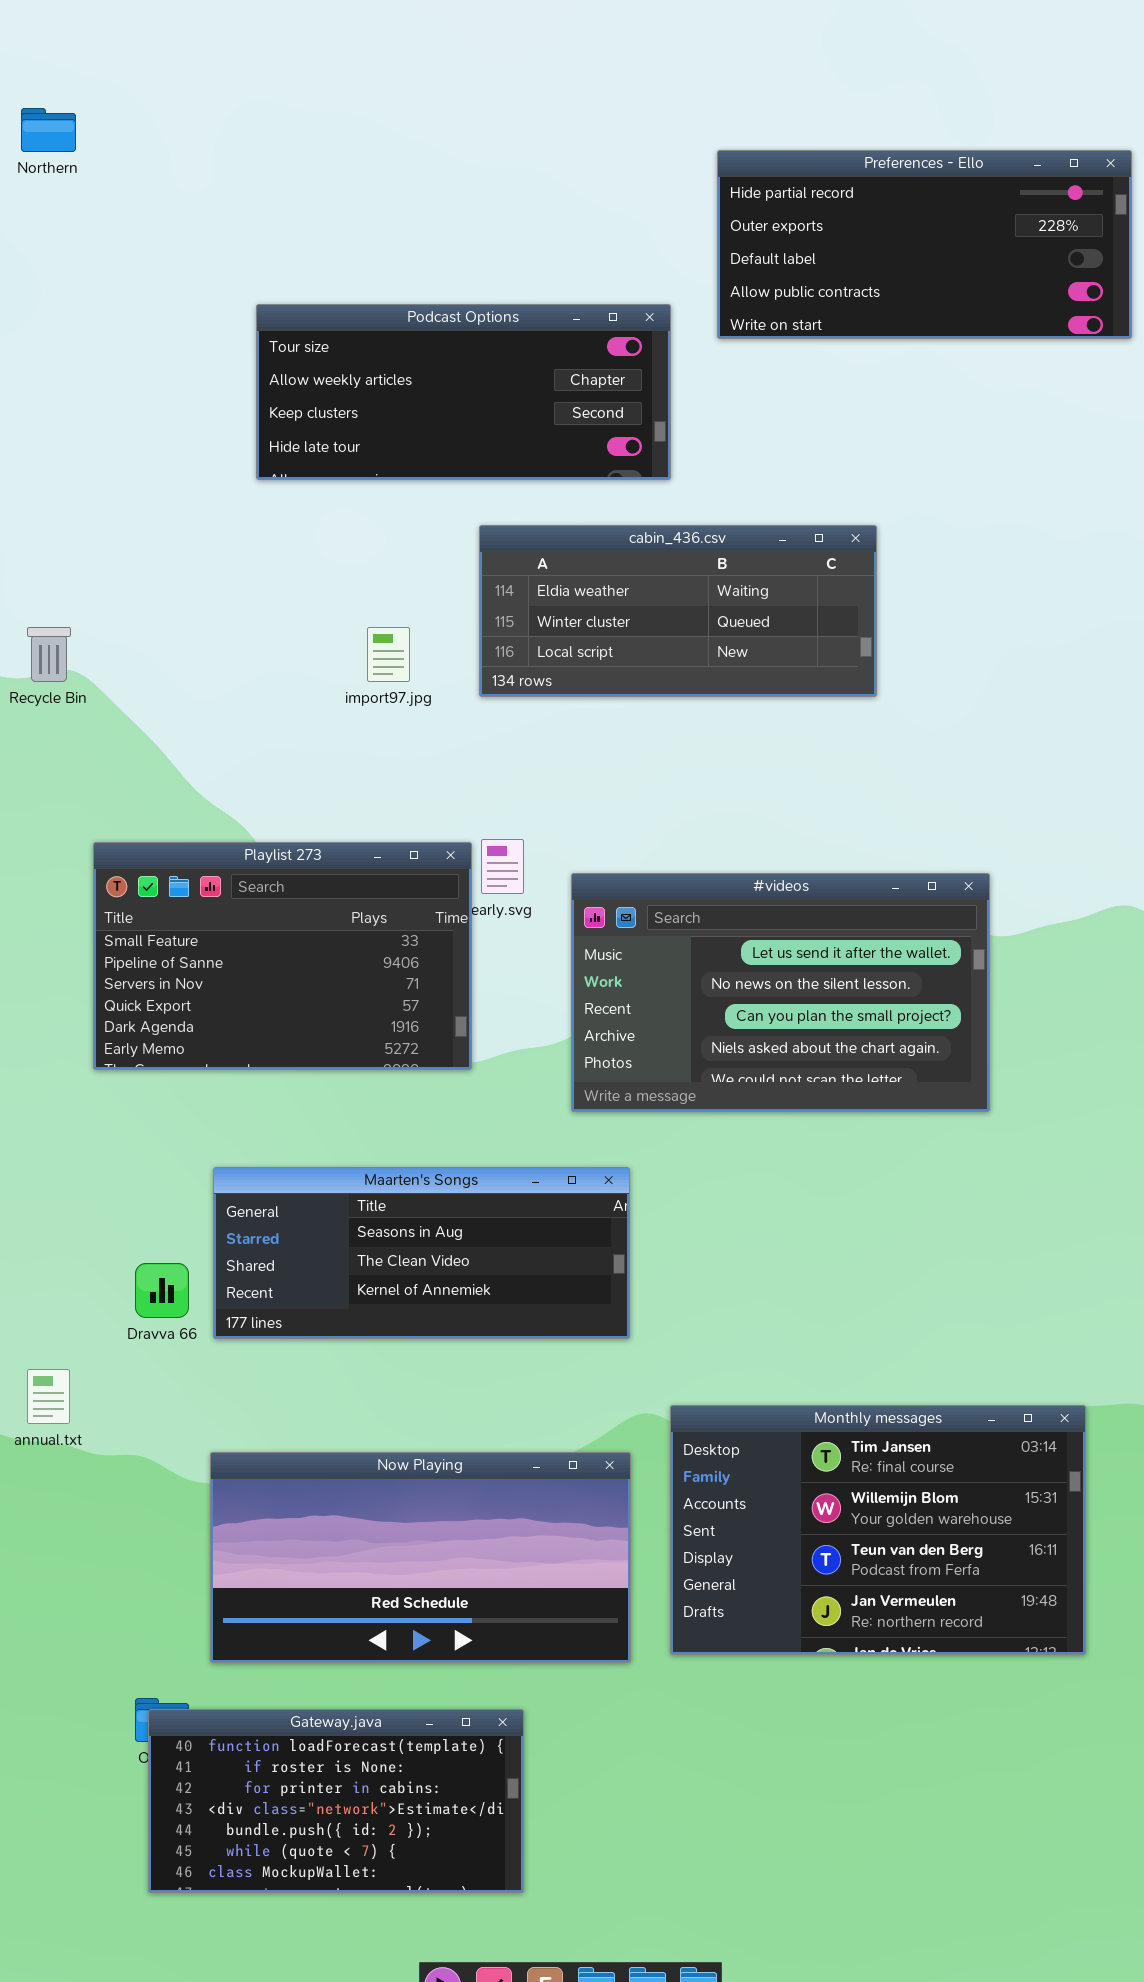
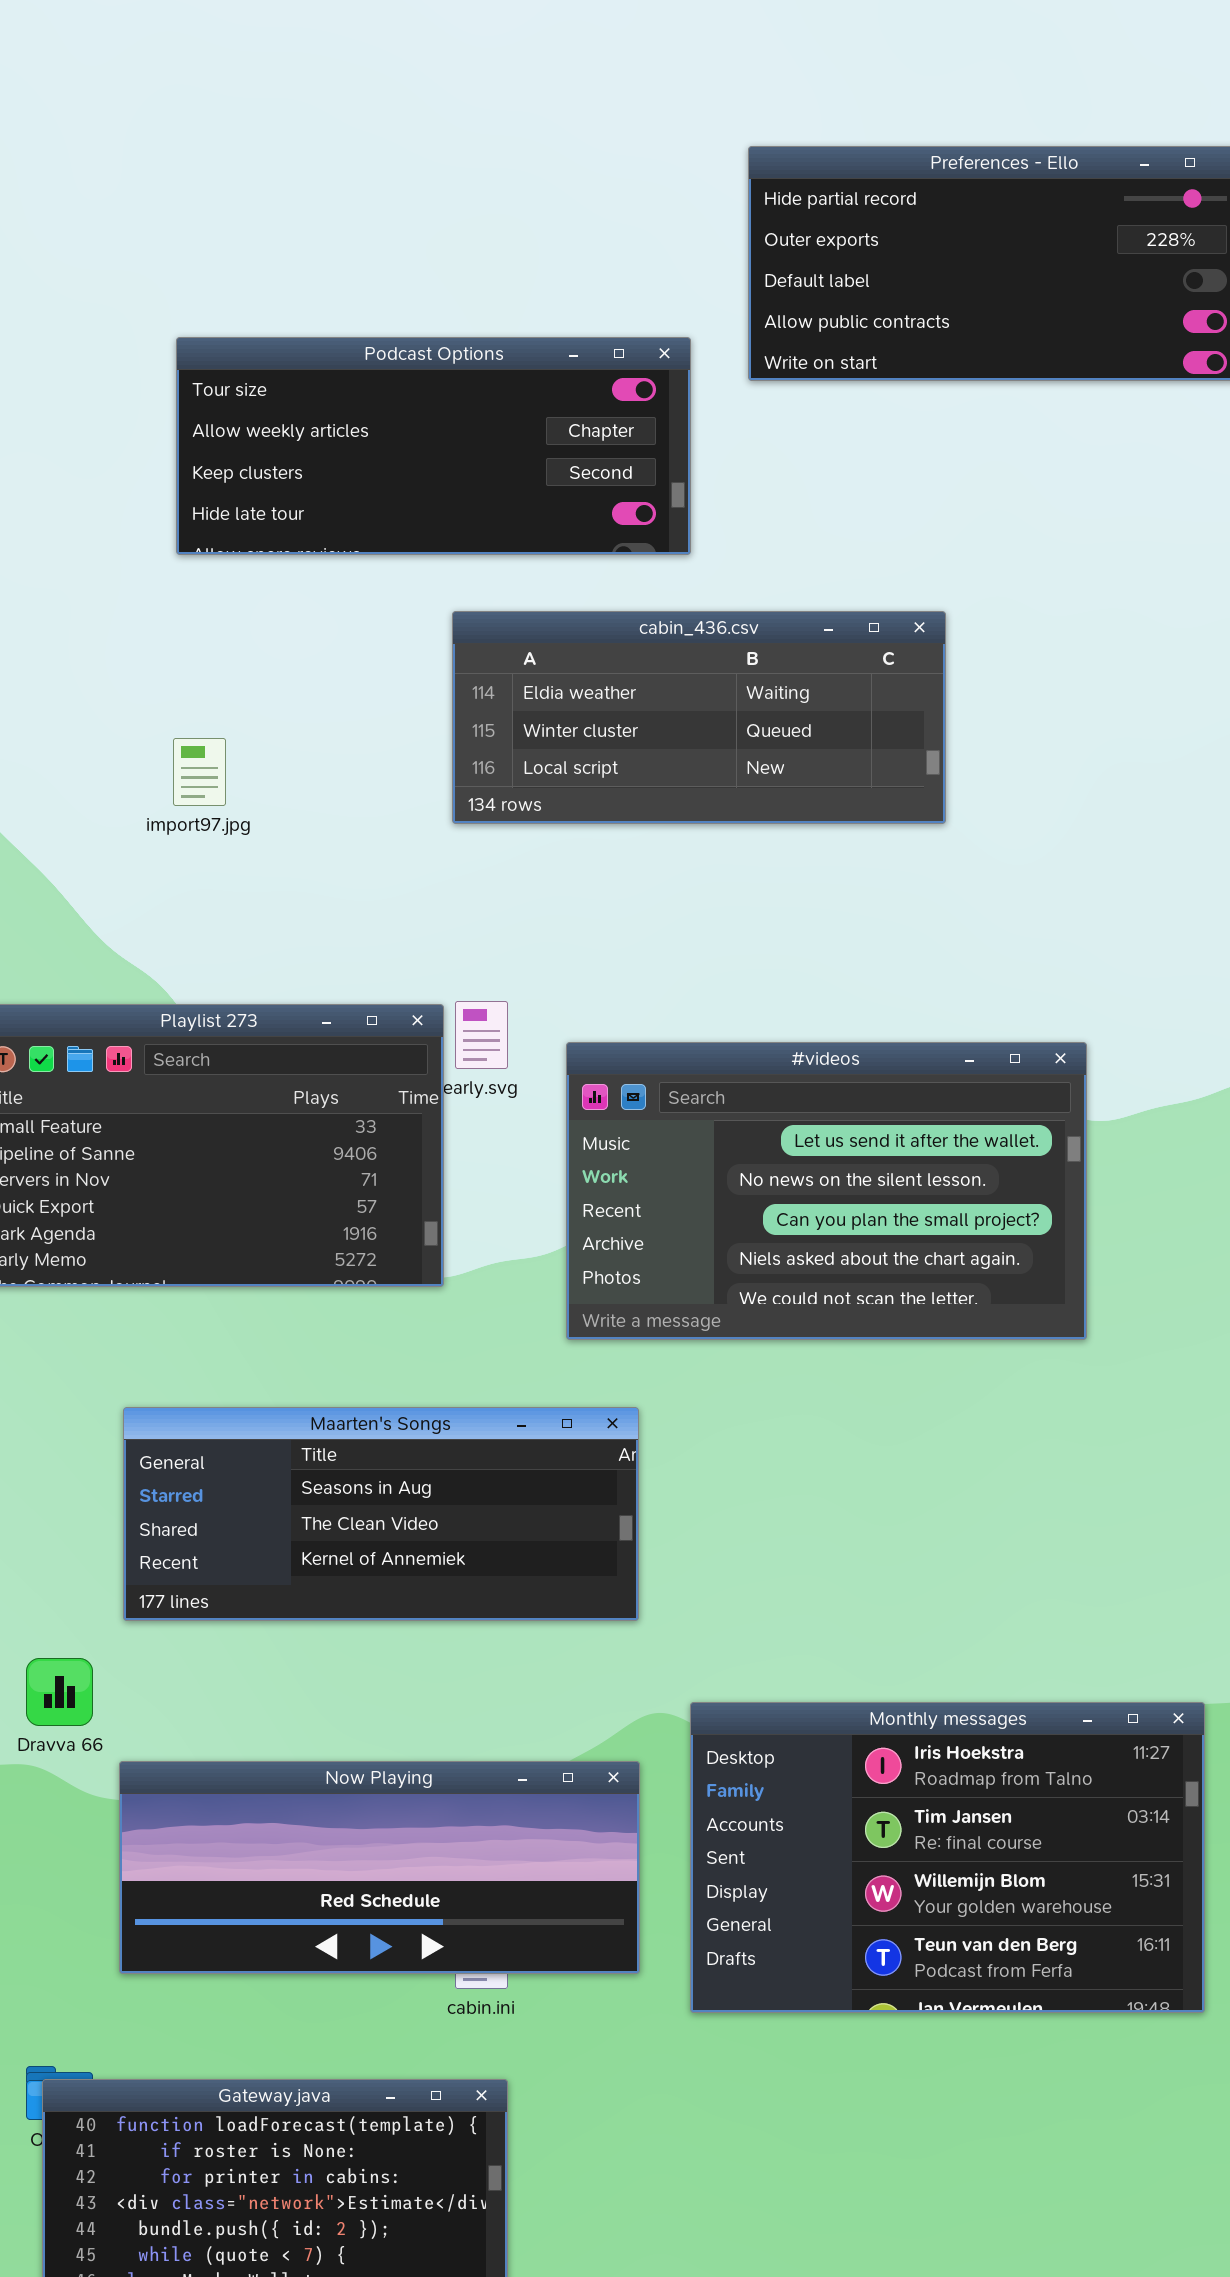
import97.jpg: [367,627,410,682] -> [173,738,226,806], moved
Dravva 66: [135,1263,189,1318] -> [26,1658,93,1726], moved
Monthly messages: [670,1405,1086,1655] -> [690,1702,1205,2013], scrolled up 1 row
Now Playing: [210,1452,631,1663] -> [119,1761,640,1974], resized

